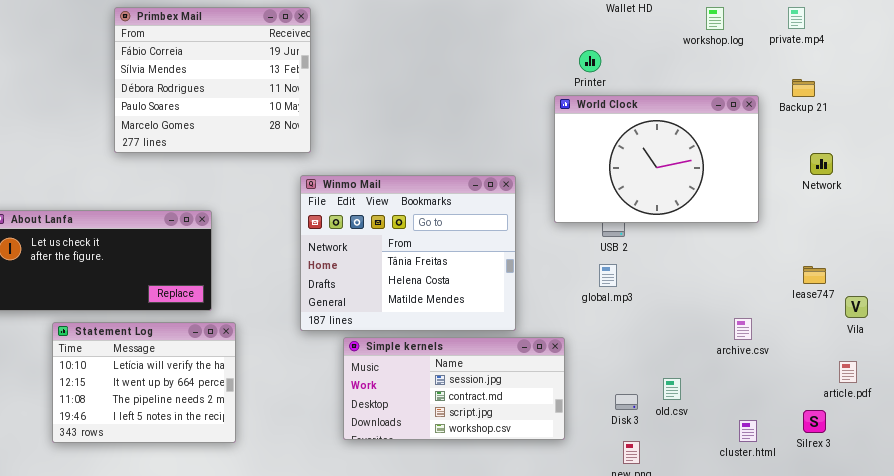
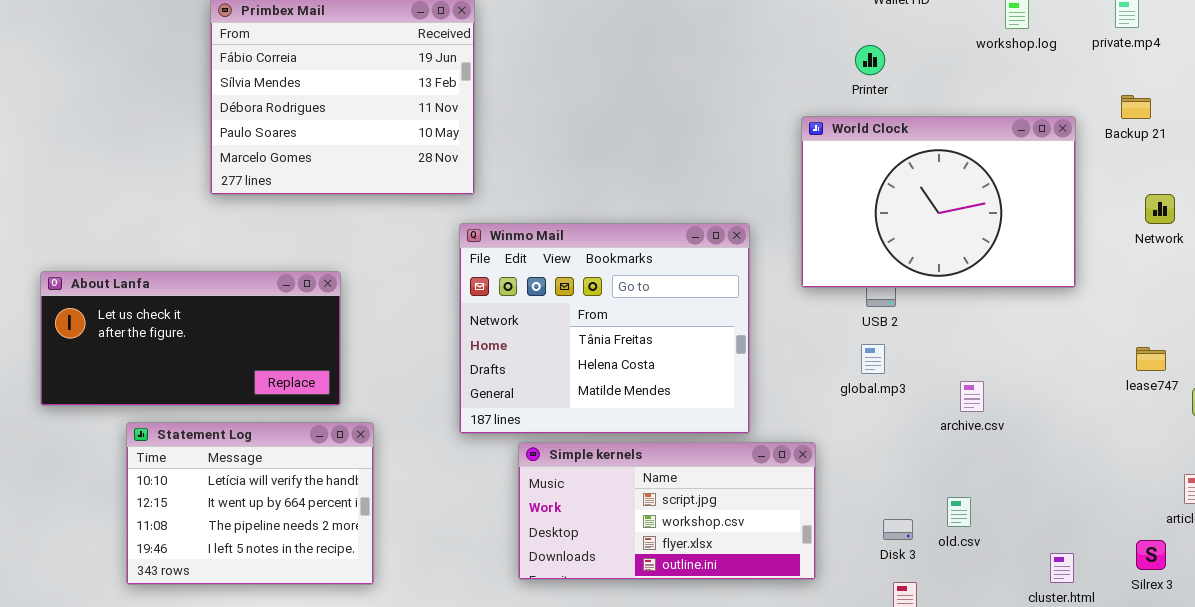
Printer: [579,50,601,72] -> [855,45,885,75], moved
archive.csv: [734,318,752,340] -> [960,381,984,412], moved
Simple kernels: [343,337,565,440] -> [518,442,816,580], scrolled down 2 rows

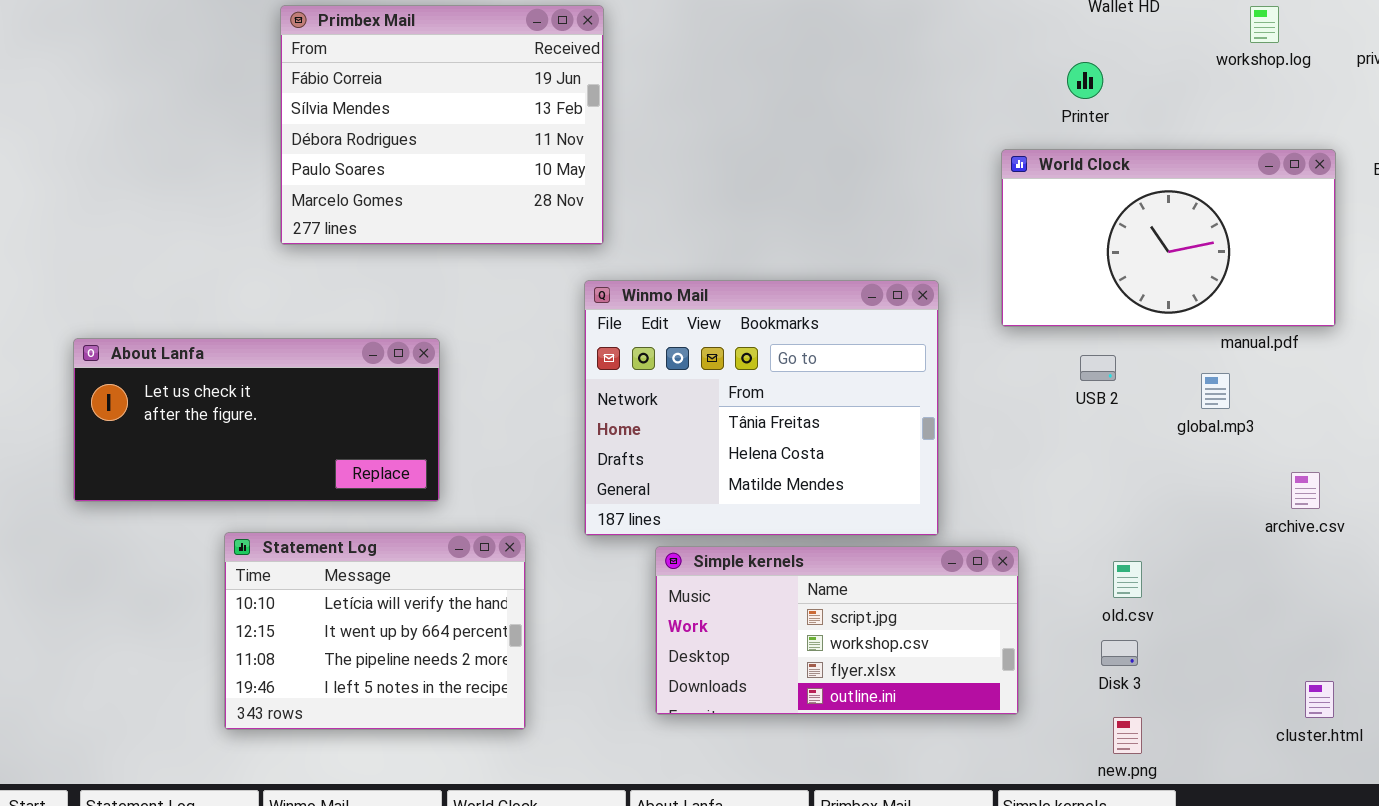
World Clock: [801,116,1076,288] -> [1001,149,1336,327], resized
global.mp3: [861,344,885,374] -> [1201,373,1230,409], moved
archive.csv: [960,381,984,412] -> [1291,472,1320,509], moved
Statement Log: [126,422,374,585] -> [224,532,526,730], moved
old.csv: [947,497,971,527] -> [1113,561,1142,598], moved

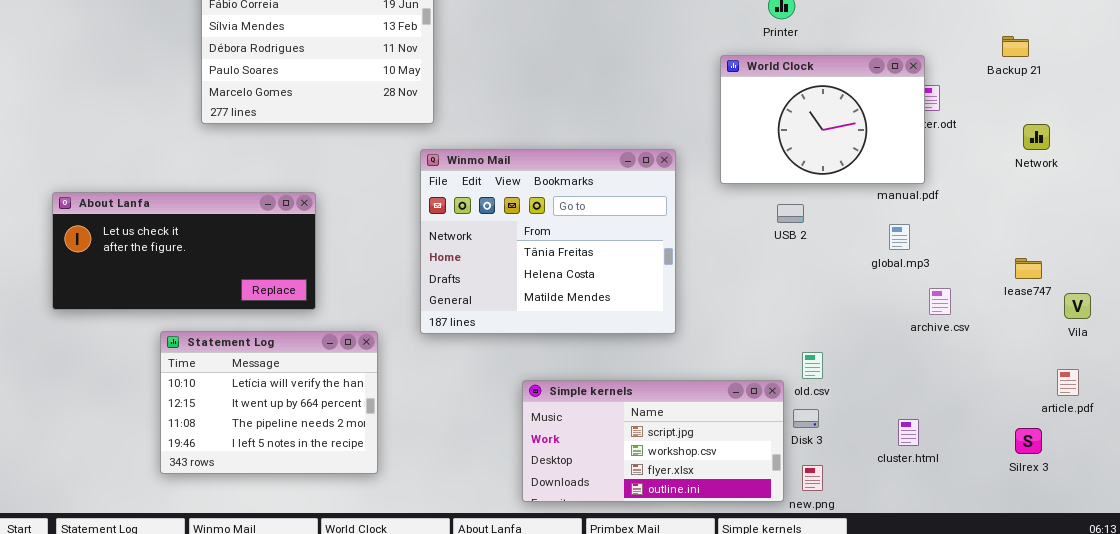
World Clock: [1001,149,1336,327] -> [720,55,925,184], resized
global.mp3: [1201,373,1230,409] -> [889,224,910,250], moved
Simple kernels: [655,546,1019,715] -> [522,380,784,502], moved
cluster.html: [1305,681,1334,718] -> [898,419,919,446], moved

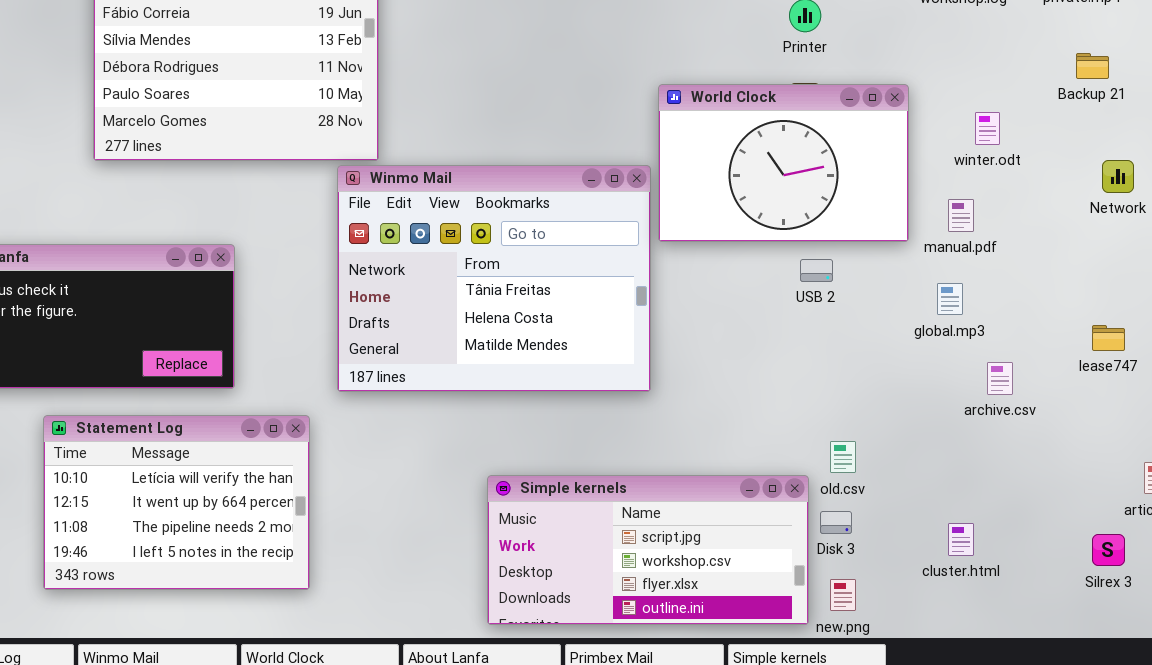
World Clock: [720,55,925,184] -> [658,84,909,242], moved
Winmo Mail: [420,149,676,334] -> [337,165,651,392], moved

